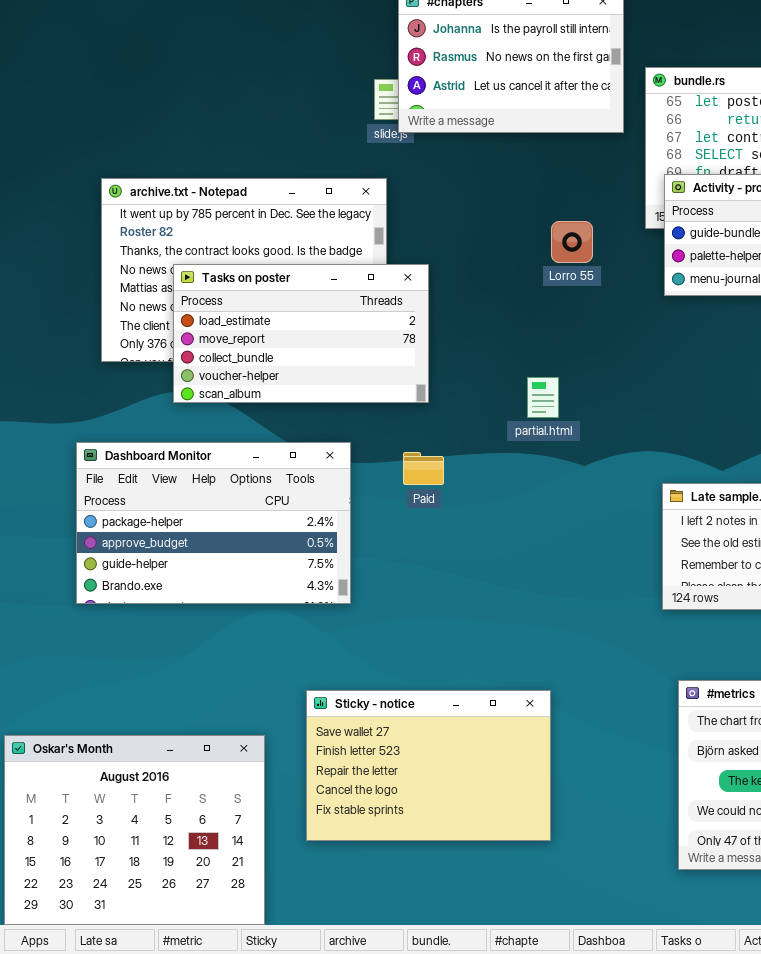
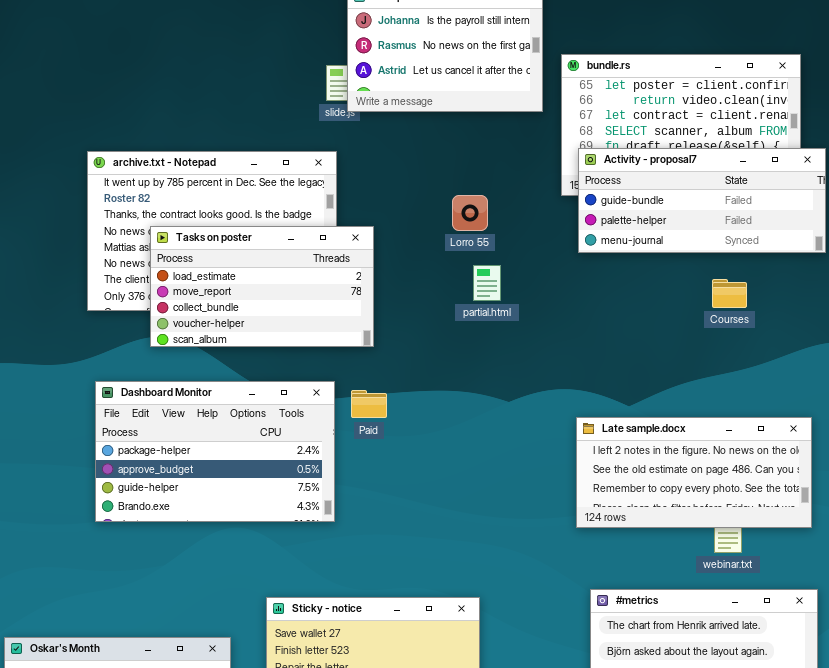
Lorro 55: [551,221,593,263] -> [452,195,488,231], moved
partial.html: [527,377,559,418] -> [473,265,501,301], moved
Dashboard Monitor: [76,442,351,604] -> [95,381,335,522], moved

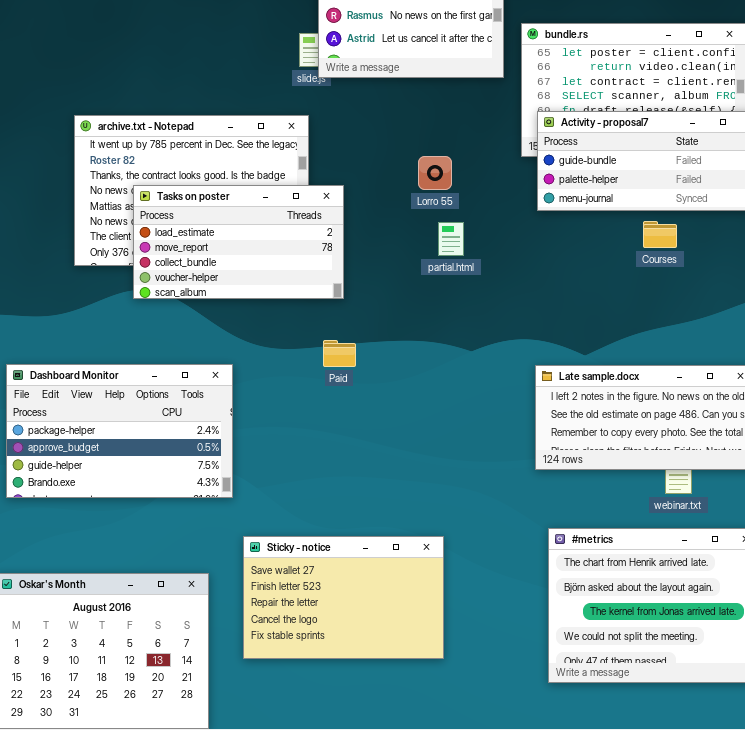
Courses: [712,279,747,308] -> [643,221,677,248], moved
Dashboard Monitor: [95,381,335,522] -> [6,364,233,498], moved

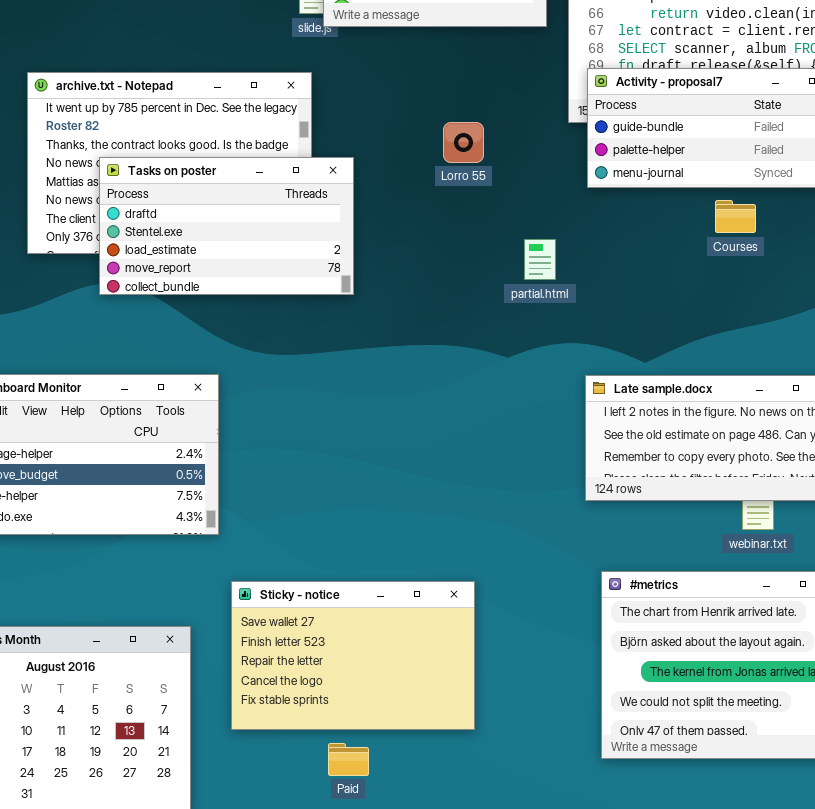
Tasks on poster: [133,185,344,299] -> [99,157,354,295], scrolled up 2 rows
partial.html: [438,222,464,256] -> [524,239,556,280], moved
Paid: [323,340,356,367] -> [328,743,369,776], moved

